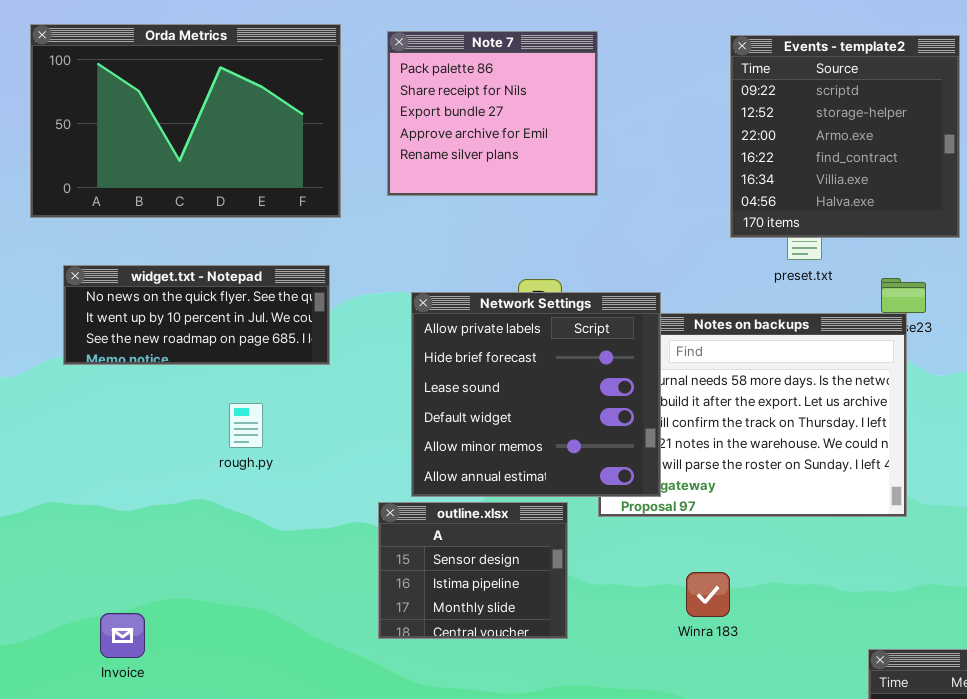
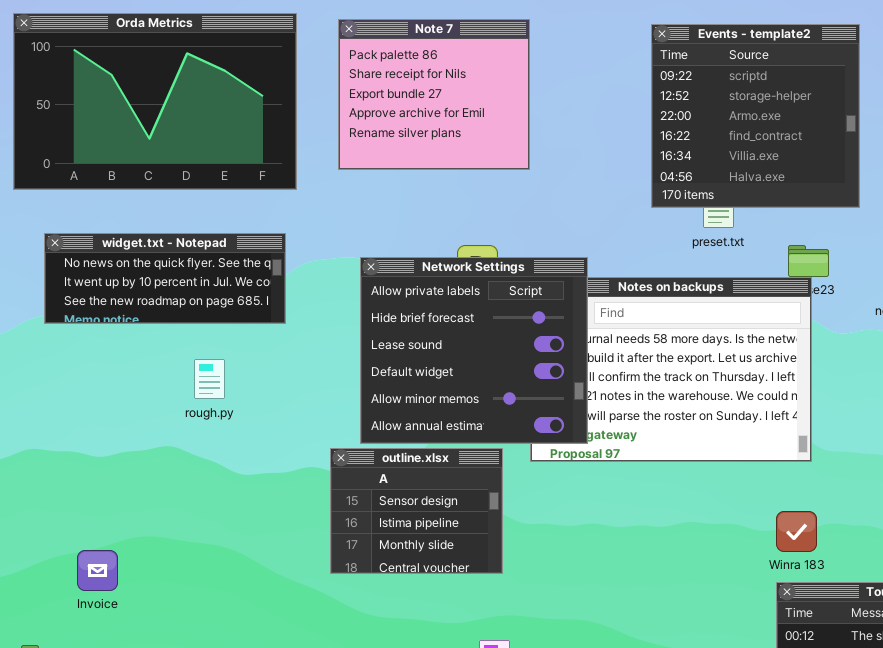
Winra 183: [686,572,730,617] -> [776,511,817,552], moved

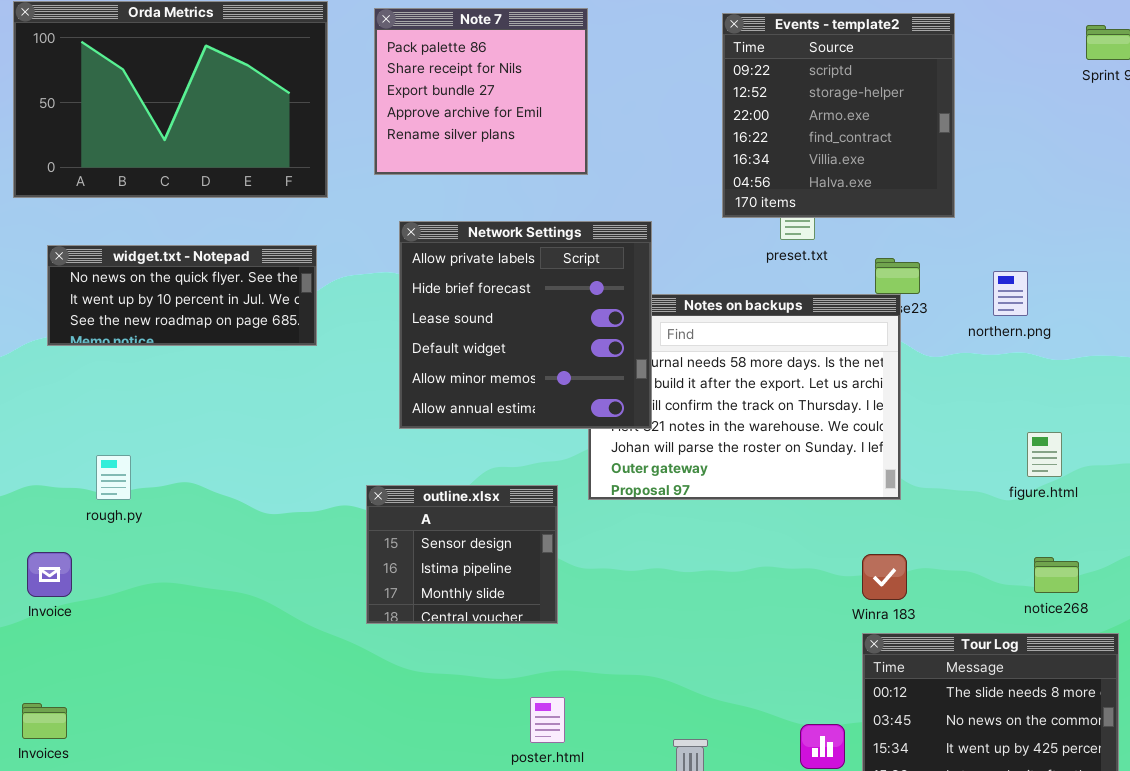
Network Settings: [360,257,588,444] -> [399,221,652,429], moved
rough.py: [194,359,225,399] -> [96,455,131,500], moved
Invoice: [77,550,118,591] -> [27,552,72,597], moved

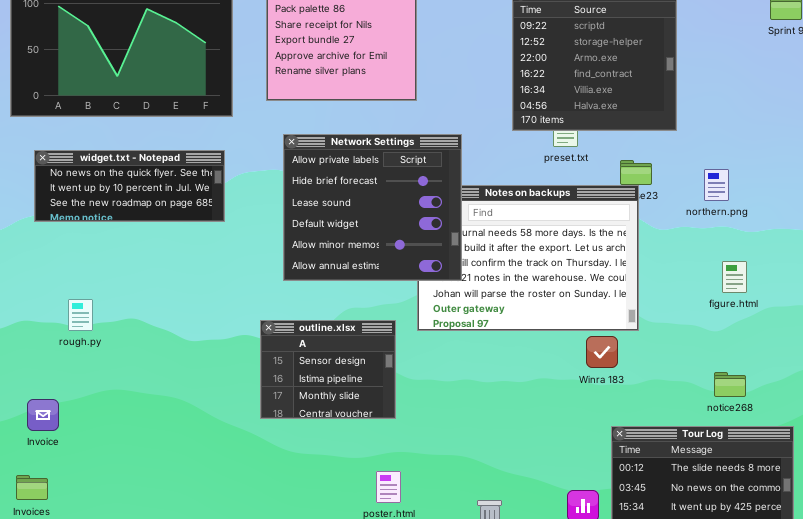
figure.html: [1027,432,1062,477] -> [722,261,747,293], moved
Invoice: [27,552,72,597] -> [27,399,59,431], moved
Winra 183: [862,554,907,600] -> [586,336,618,368], moved
notice268: [1034,557,1079,593] -> [714,372,746,397], moved

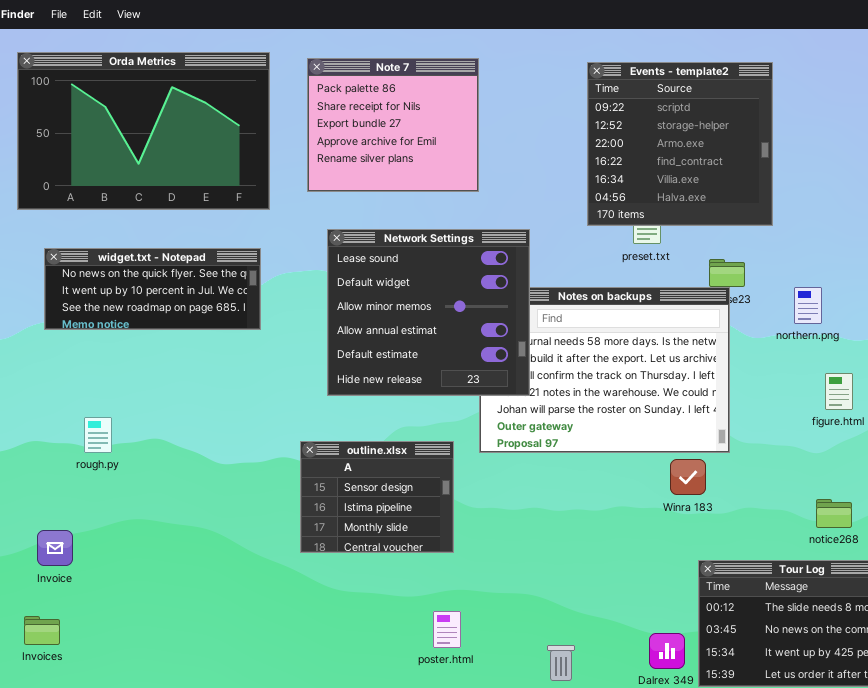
Network Settings: [283,134,462,281] -> [327,229,530,396], scrolled down 2 rows
northern.png: [704,169,729,201] -> [794,287,822,324], moved

